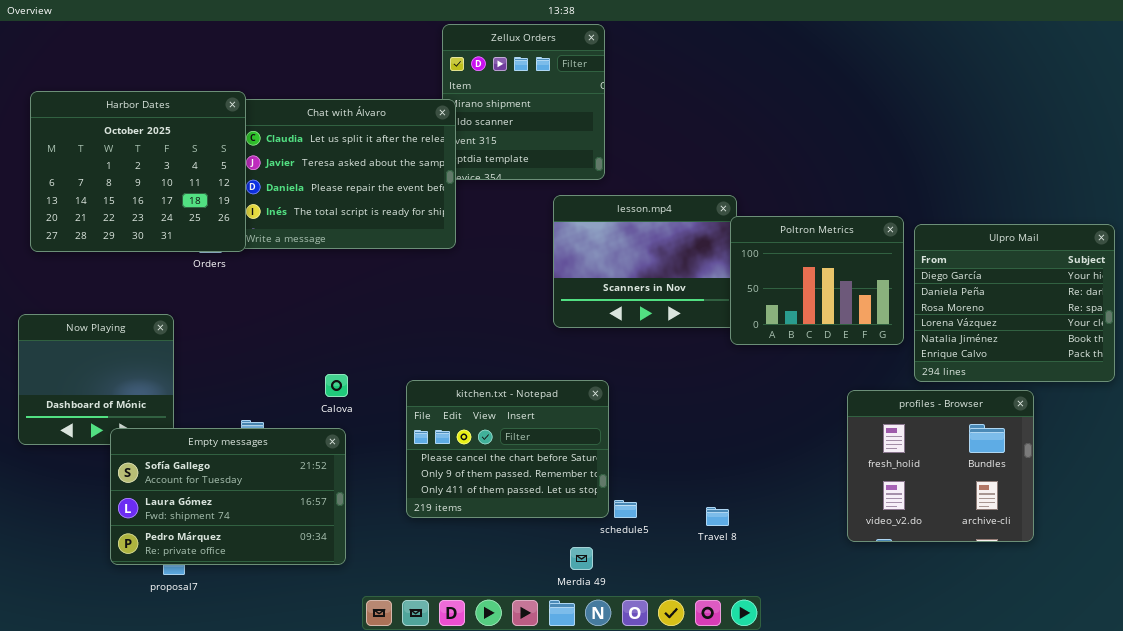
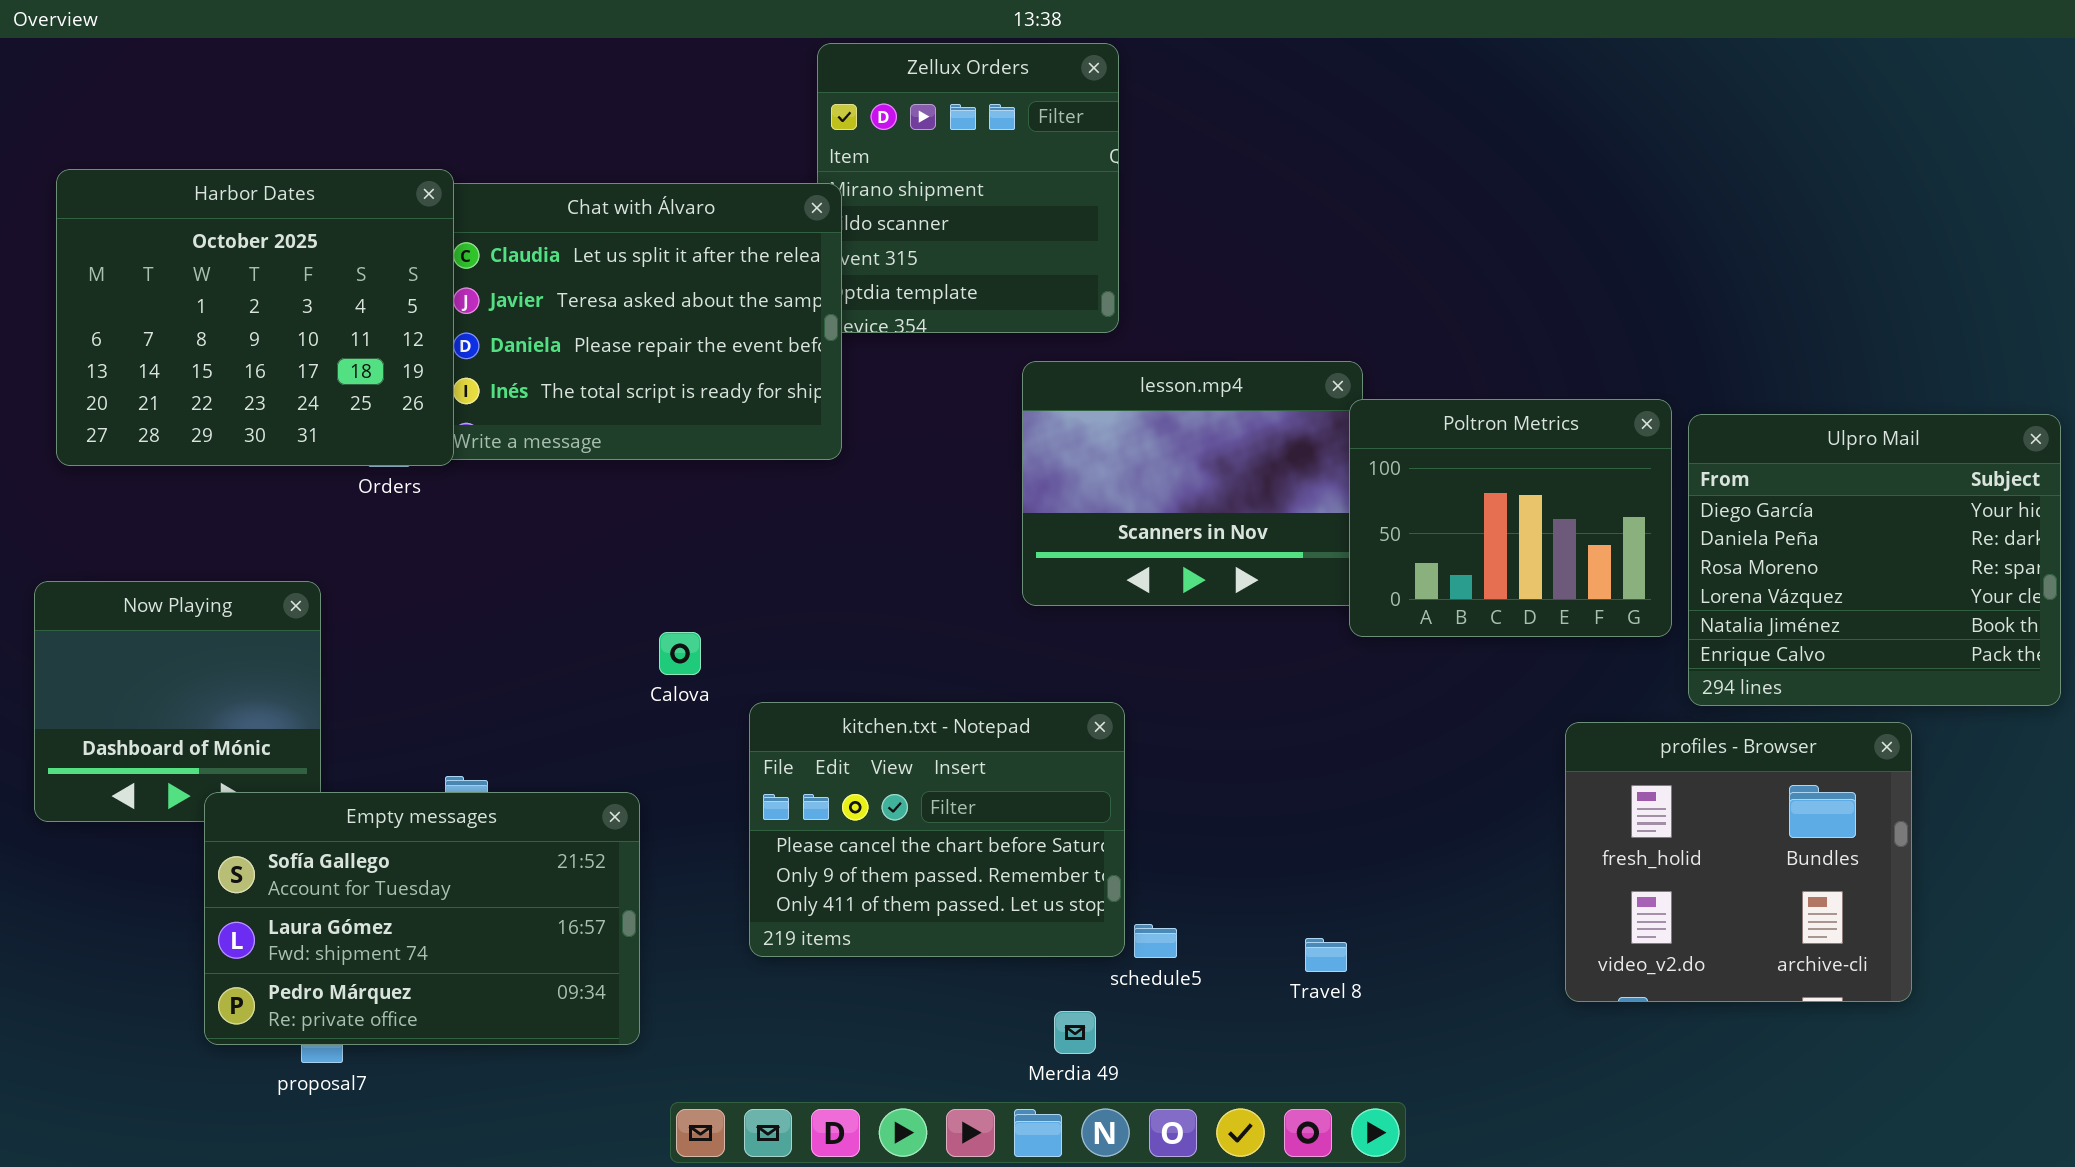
Calova: [325,374,348,397] -> [659,632,701,675], moved

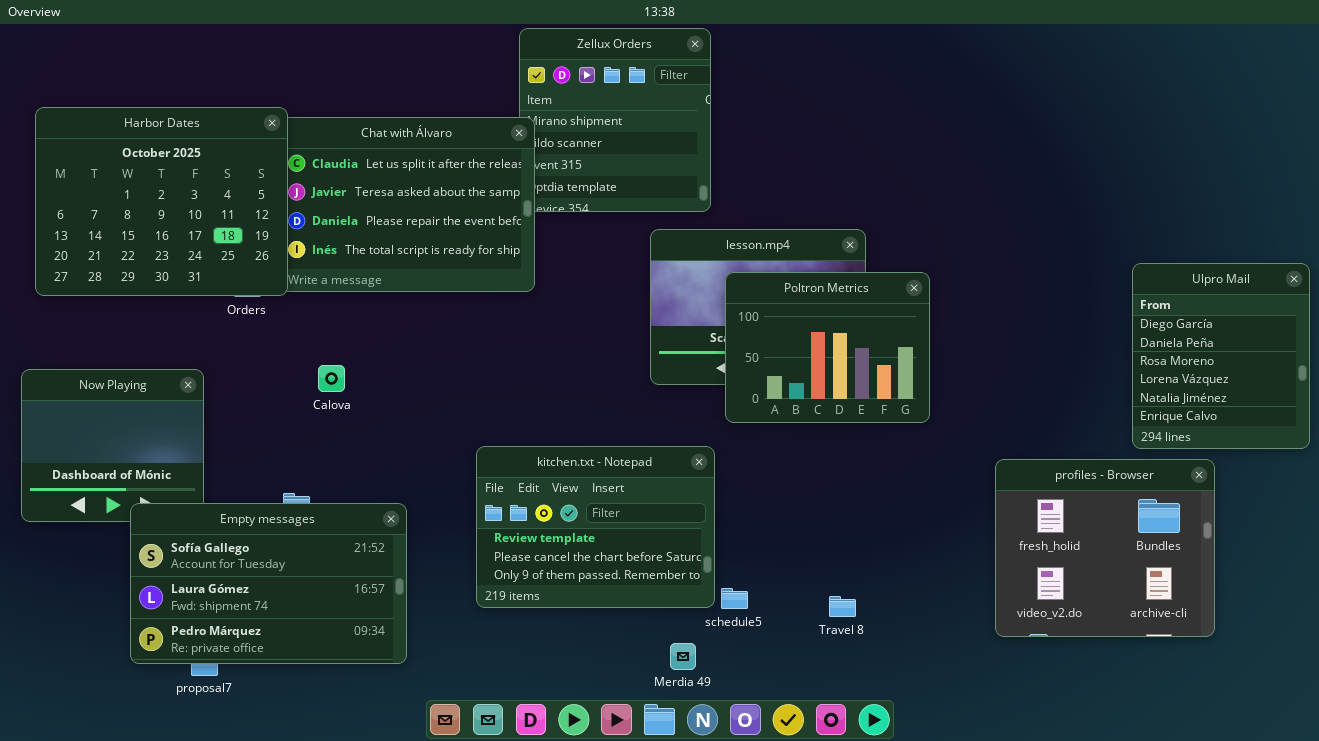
Poltron Metrics: [1349,399,1672,637] -> [725,272,930,423], moved
Ulpro Mail: [1688,414,2061,706] -> [1132,263,1310,449], resized
Calova: [659,632,701,675] -> [318,365,345,392], moved
kitchen.txt - Notepad: [749,702,1125,957] -> [476,446,715,608], scrolled up 1 row

